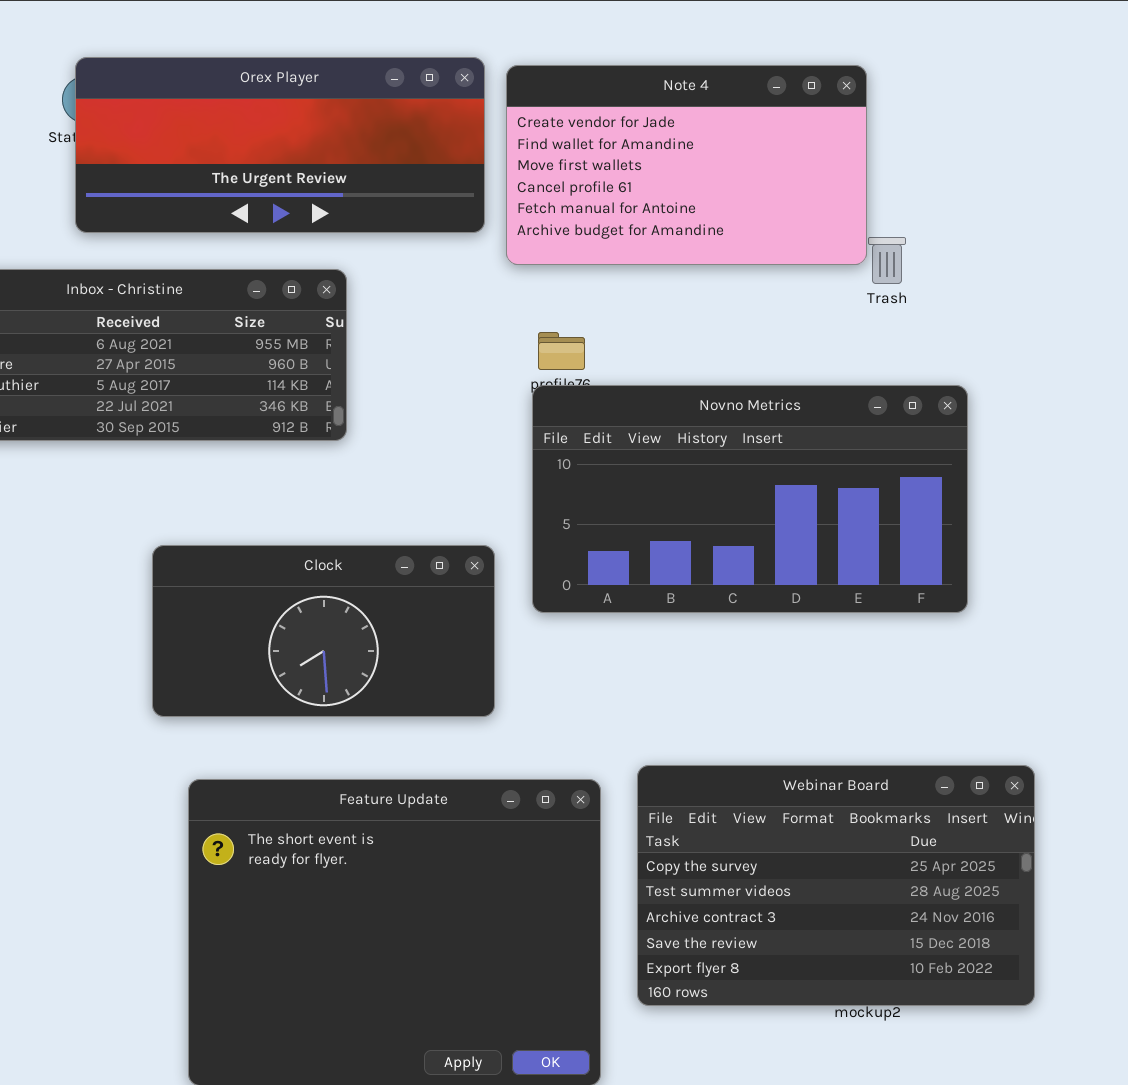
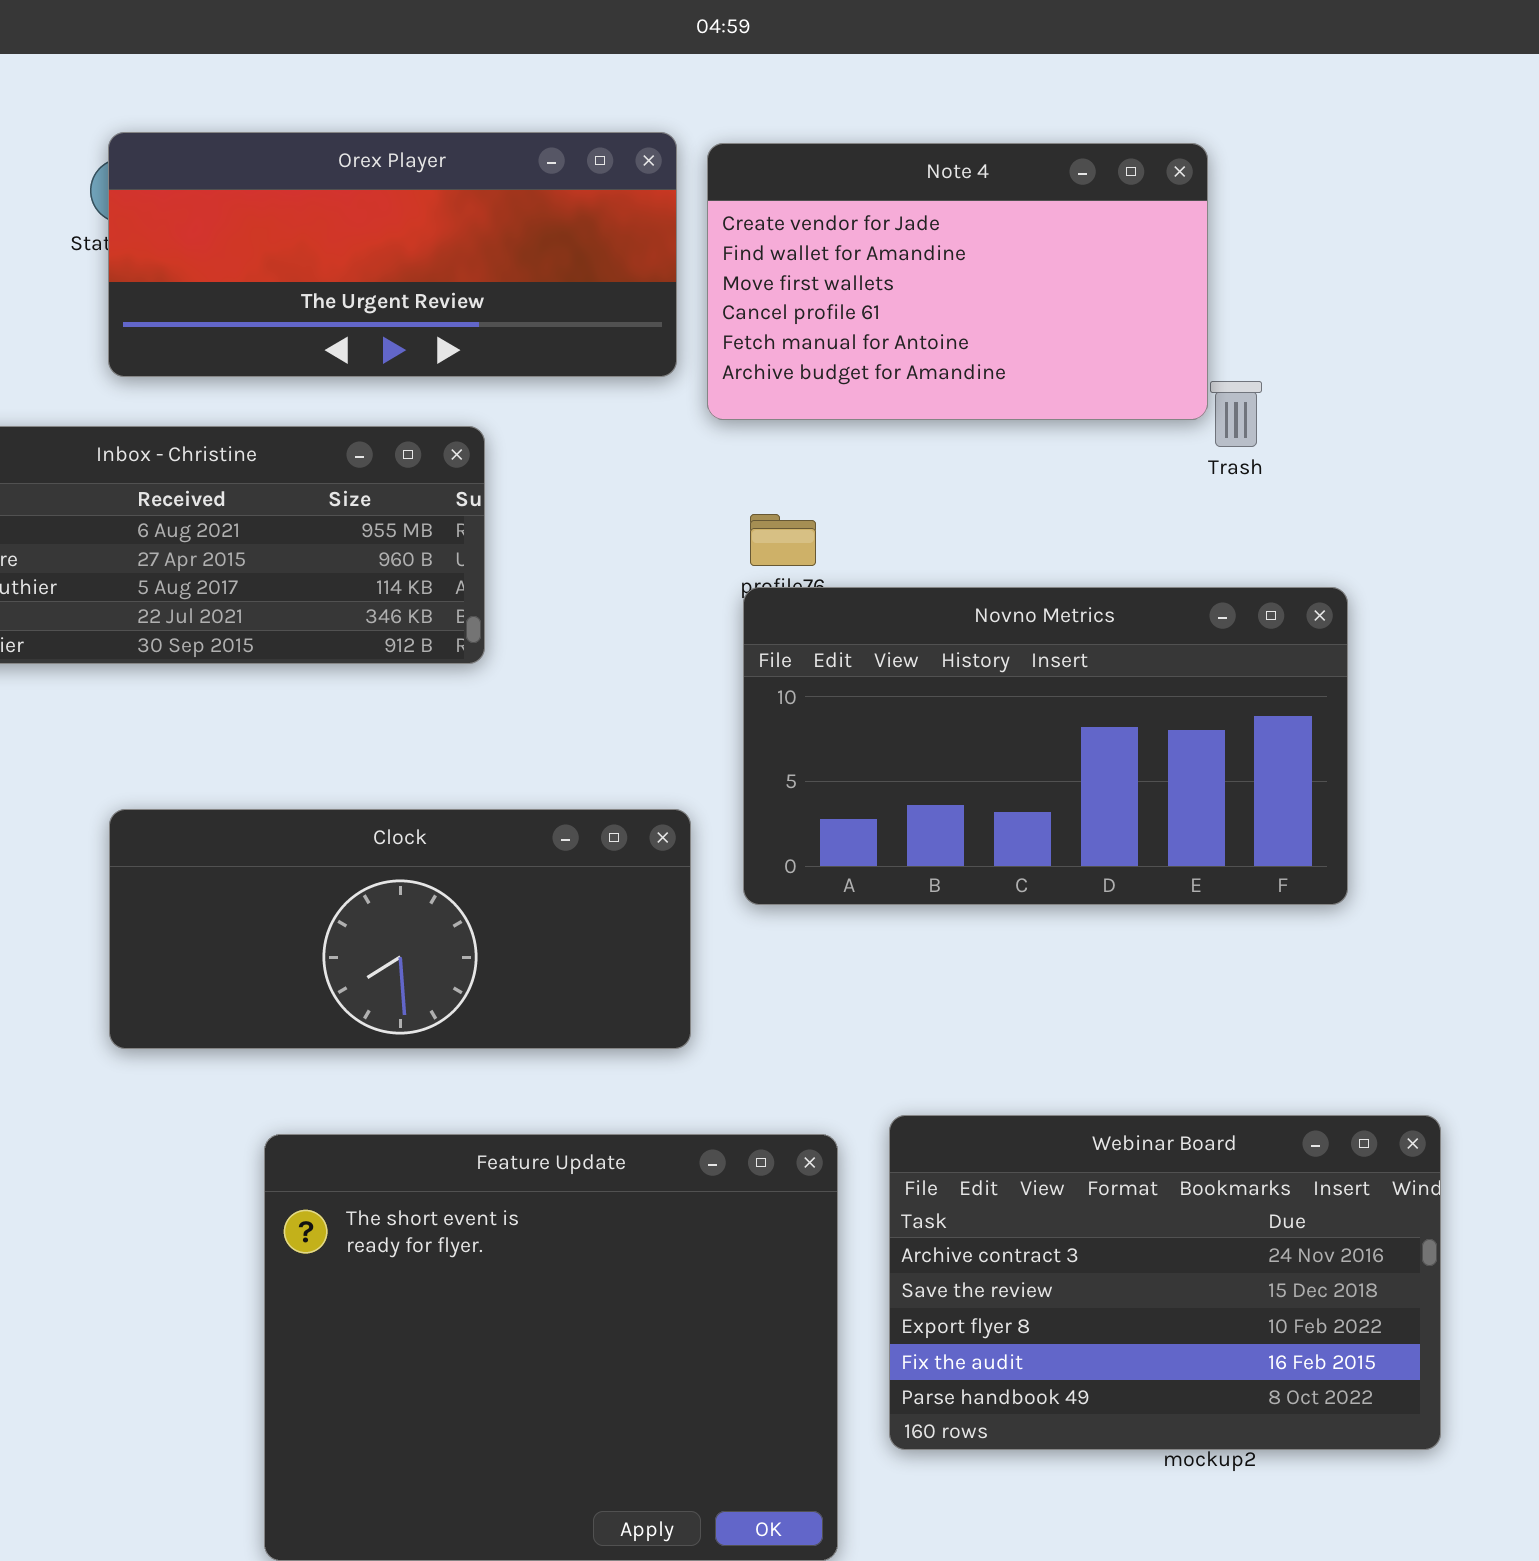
Clock: [152,545,495,717] -> [109,809,691,1049], resized
Webinar Board: [637,765,1035,1006] -> [889,1115,1441,1450], scrolled down 2 rows

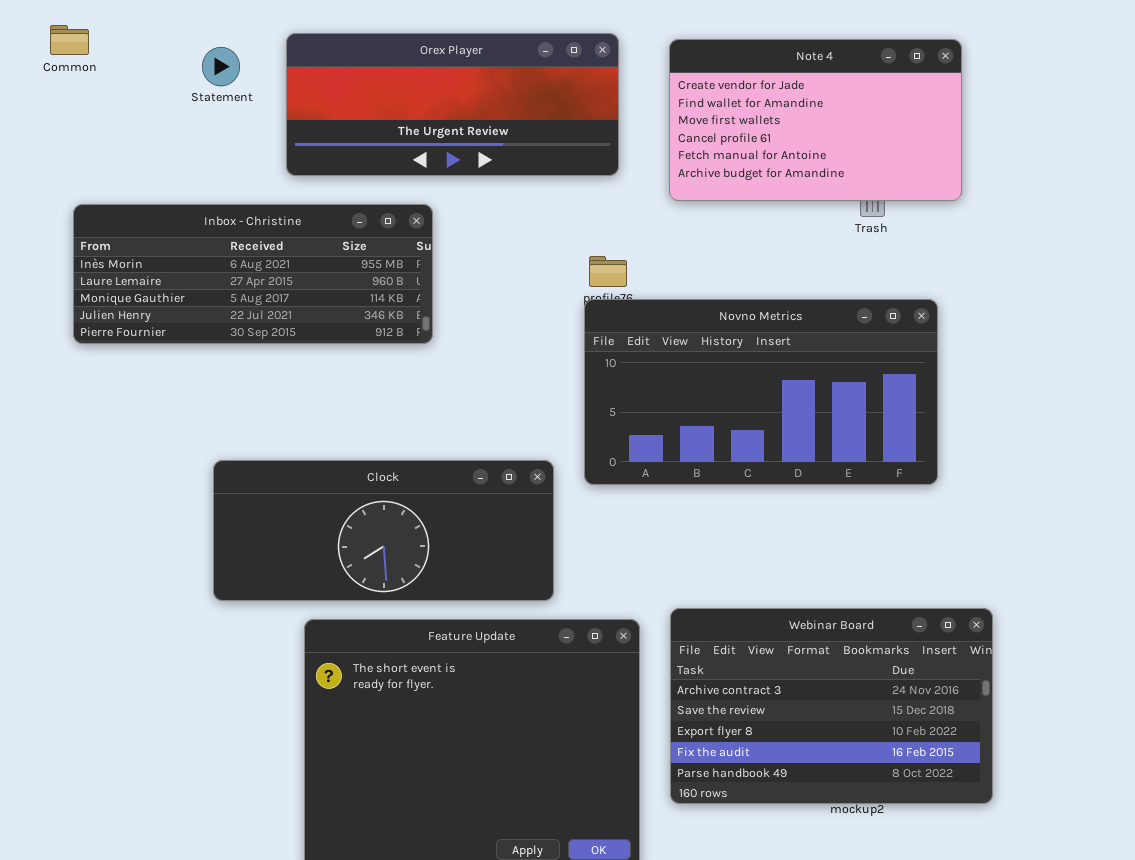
Orex Player: [108,132,677,377] -> [286,33,619,176], moved
Note 4: [707,143,1208,420] -> [669,39,962,201], moved
Clock: [109,809,691,1049] -> [213,460,554,601], moved

